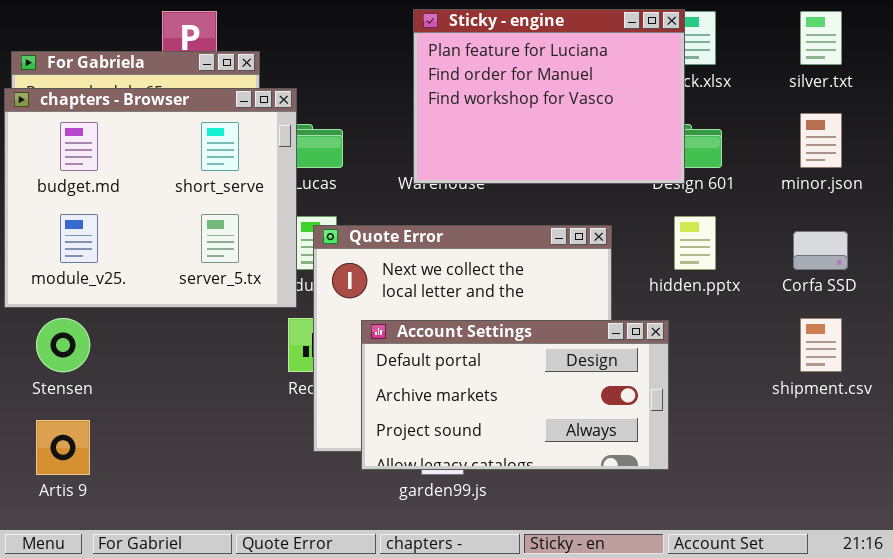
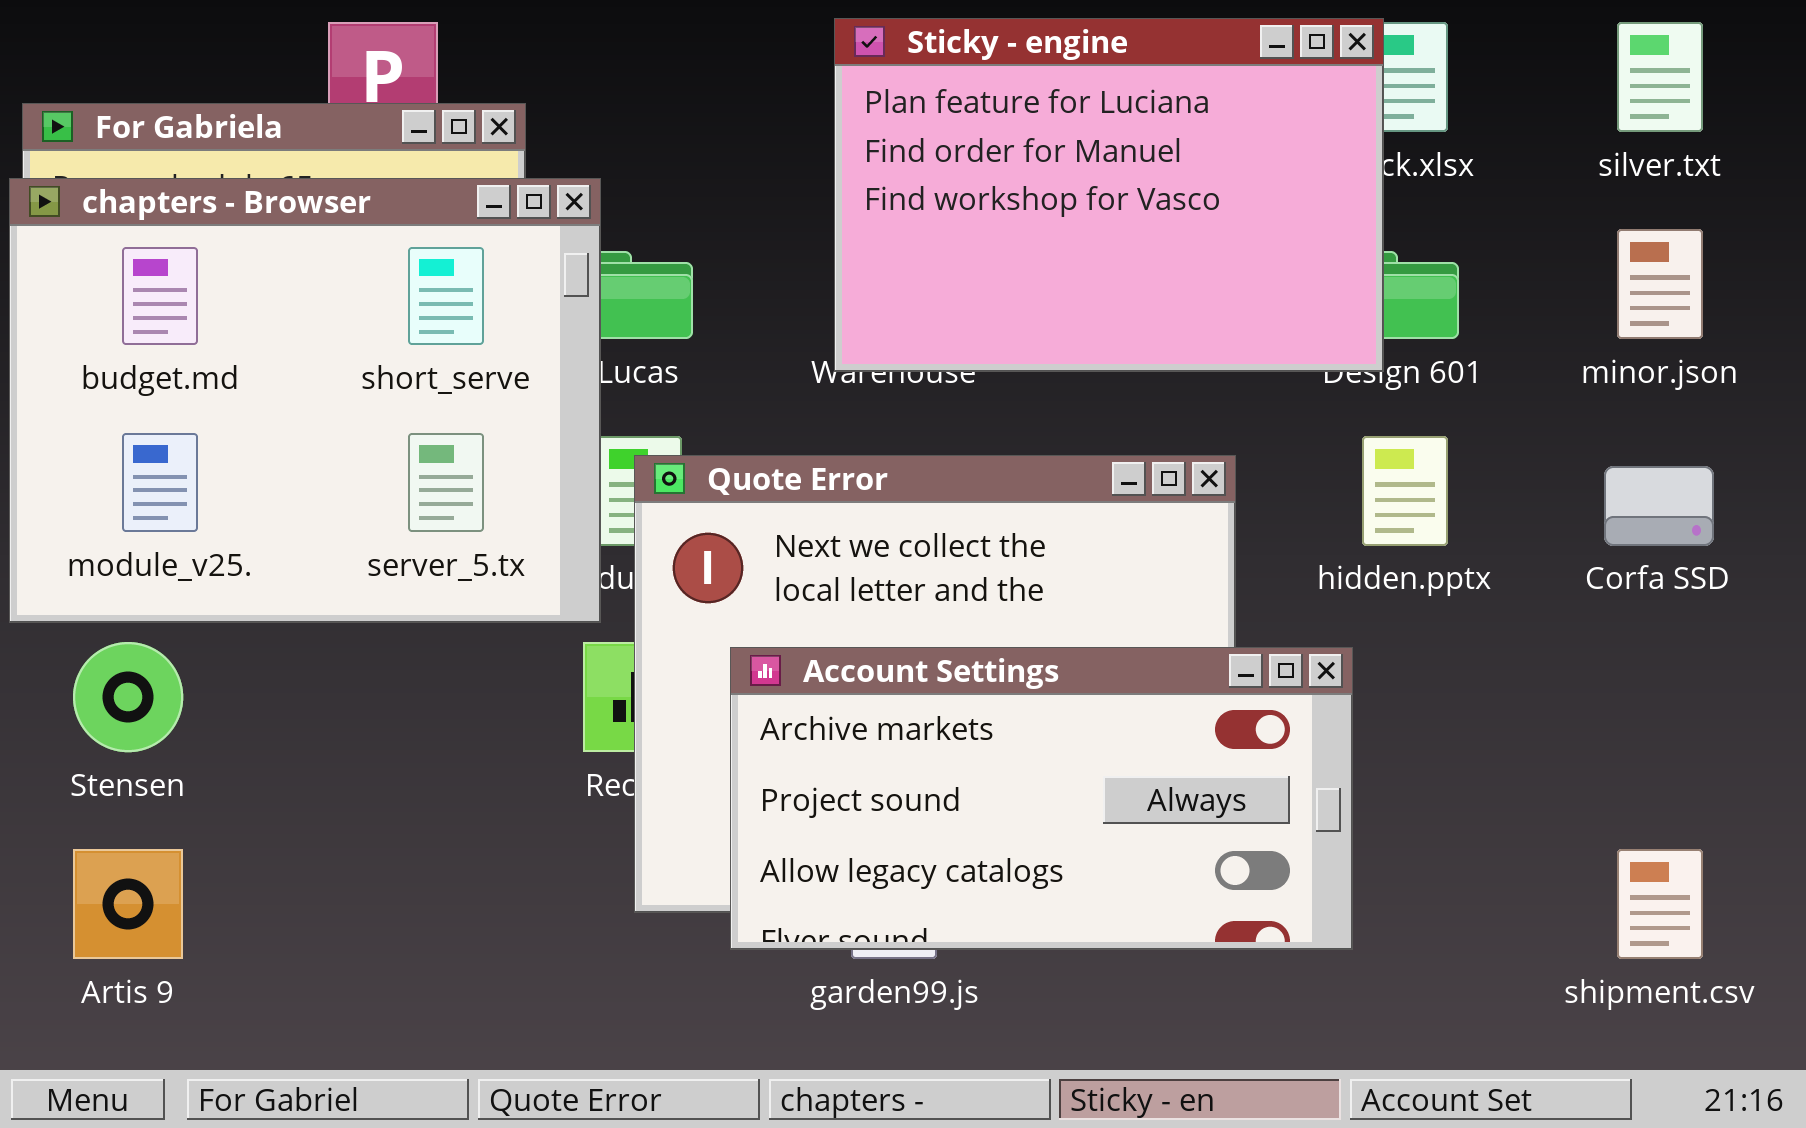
shipment.csv: [800,318,842,372] -> [1617,849,1703,959], moved
Account Settings: [361,320,669,470] -> [730,647,1353,950], scrolled down 1 row

